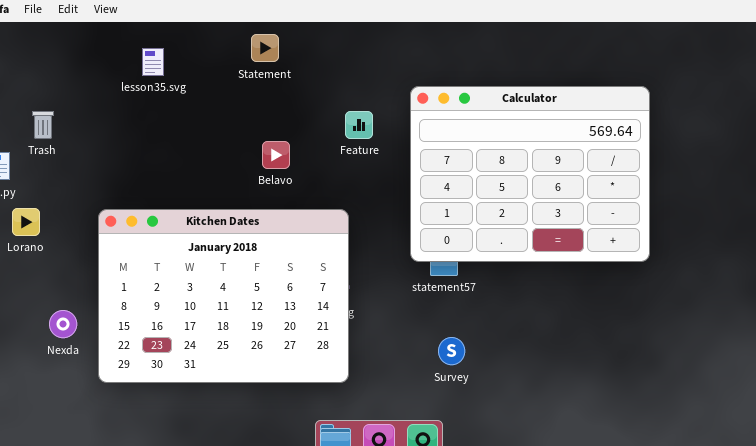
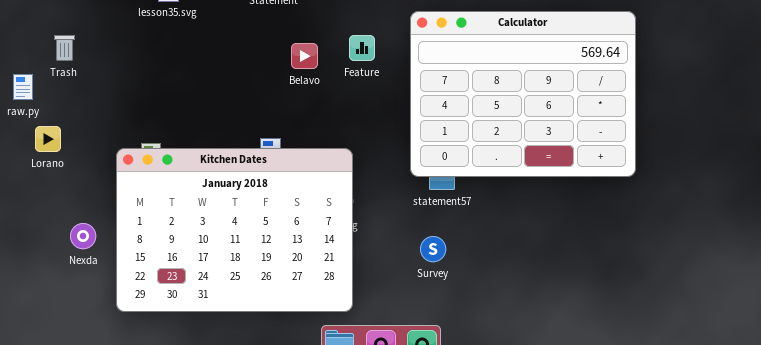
Belavo: [262,141,290,169] -> [291,43,318,69], moved
Kitchen Dates: [98,209,349,383] -> [116,148,353,312], moved
Survey: [438,337,465,365] -> [420,236,446,262], moved

